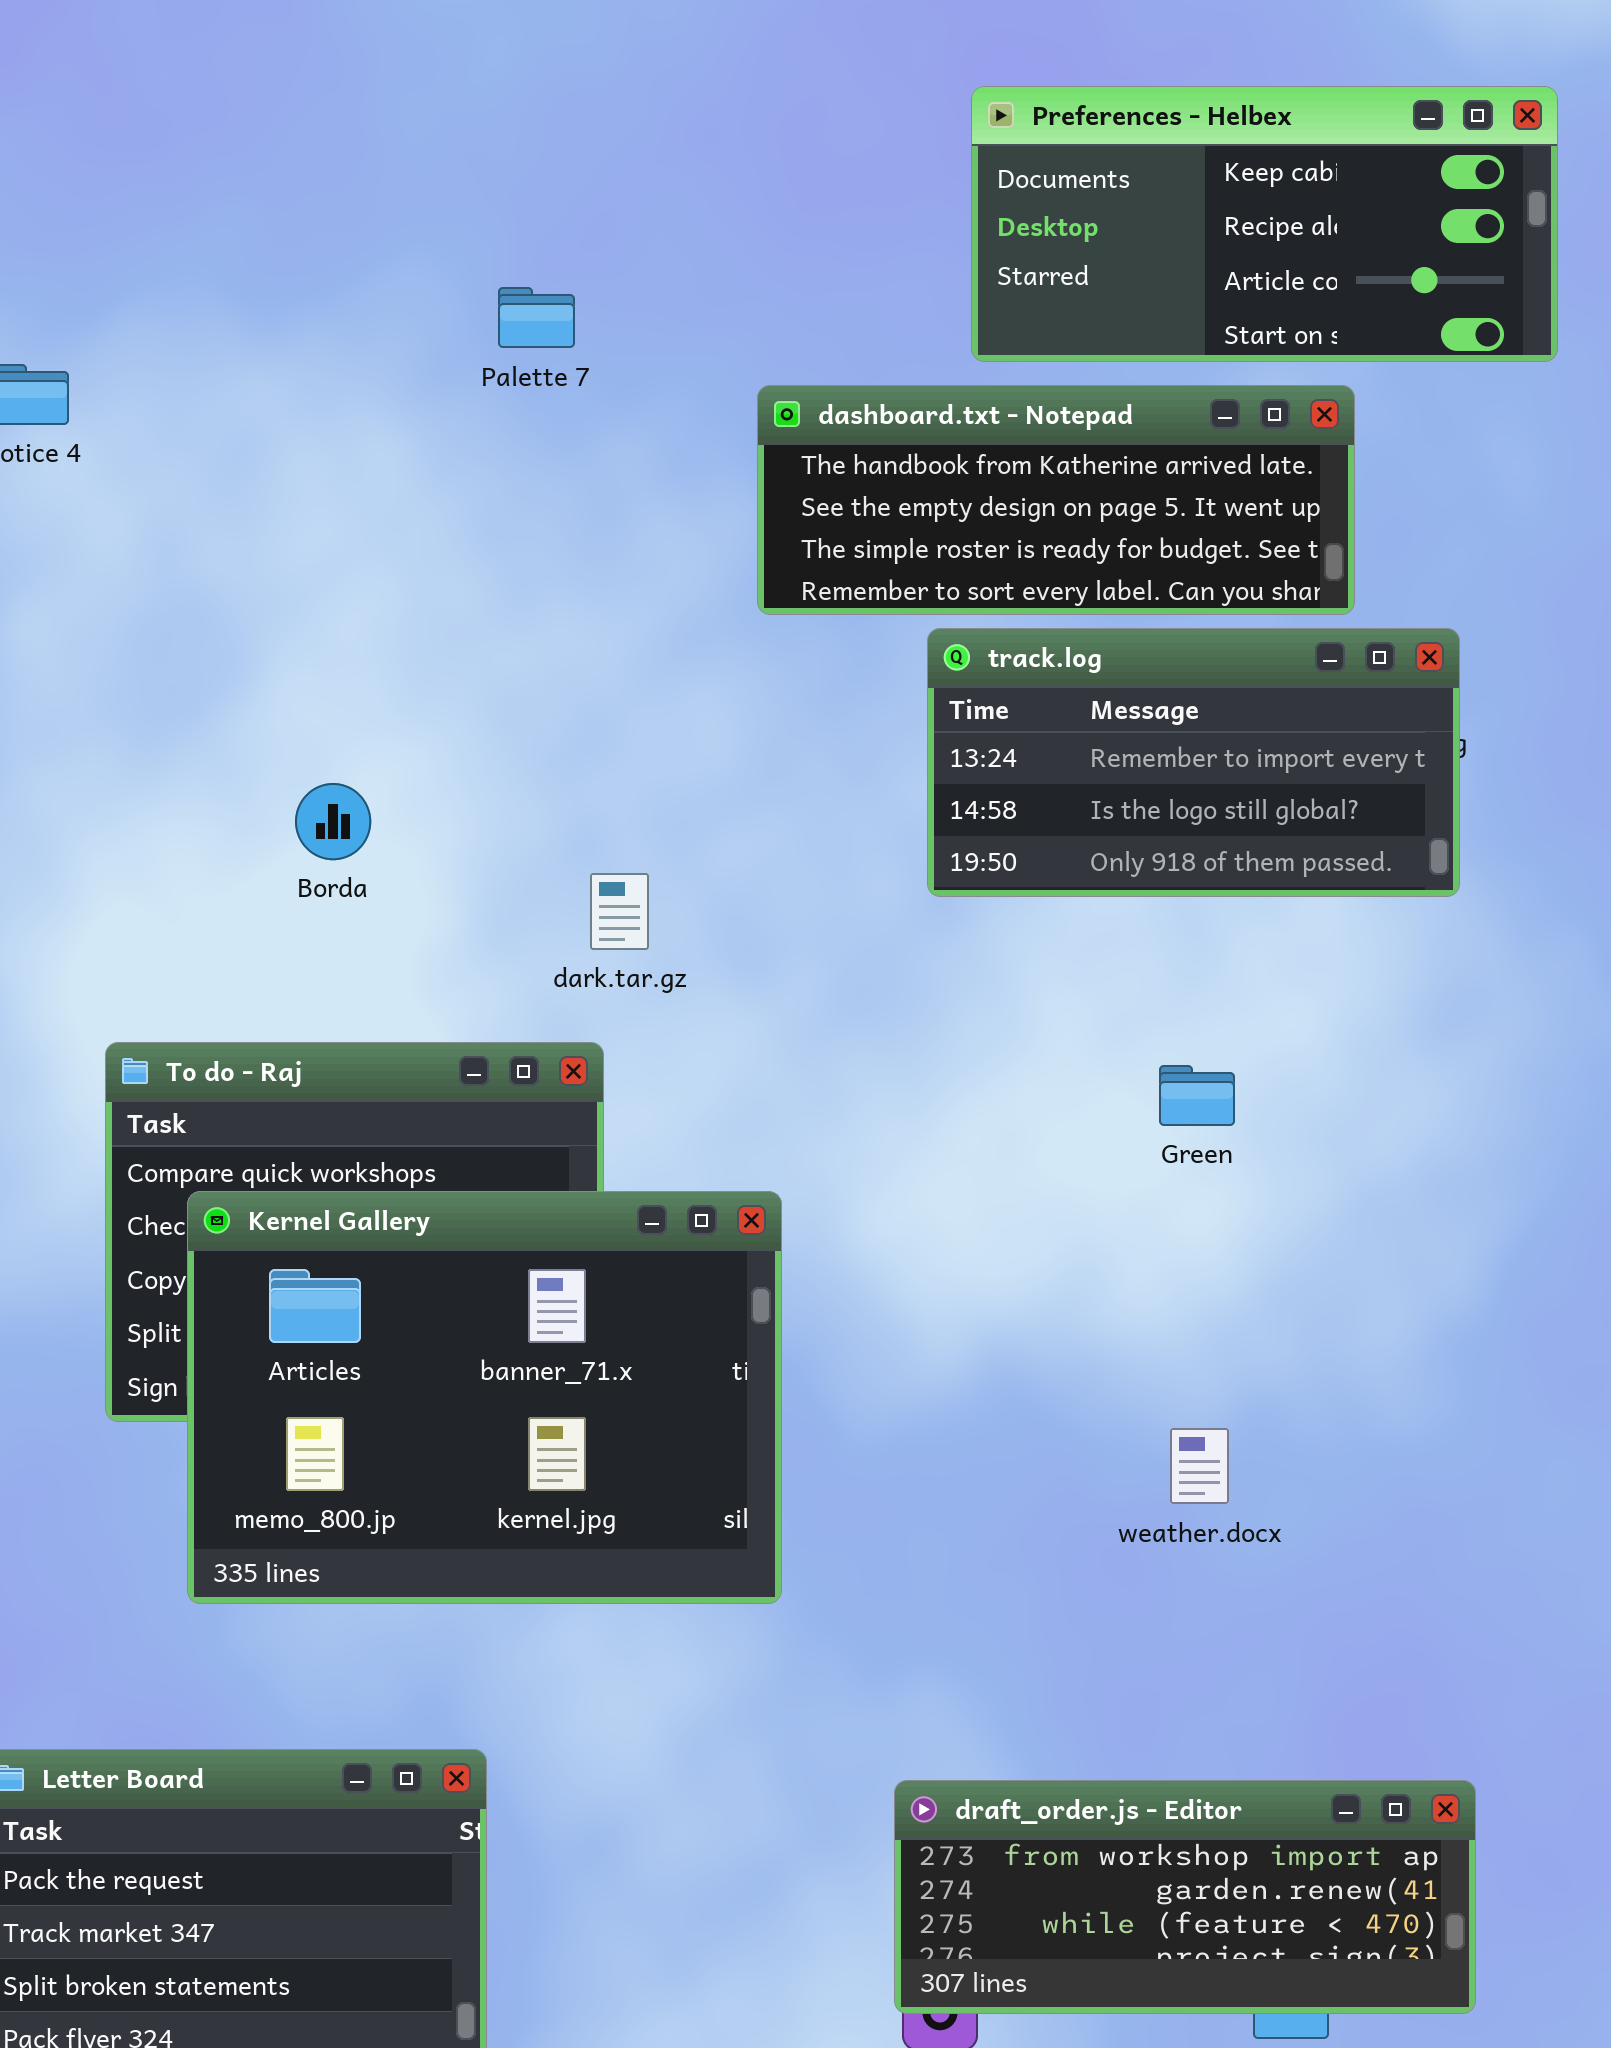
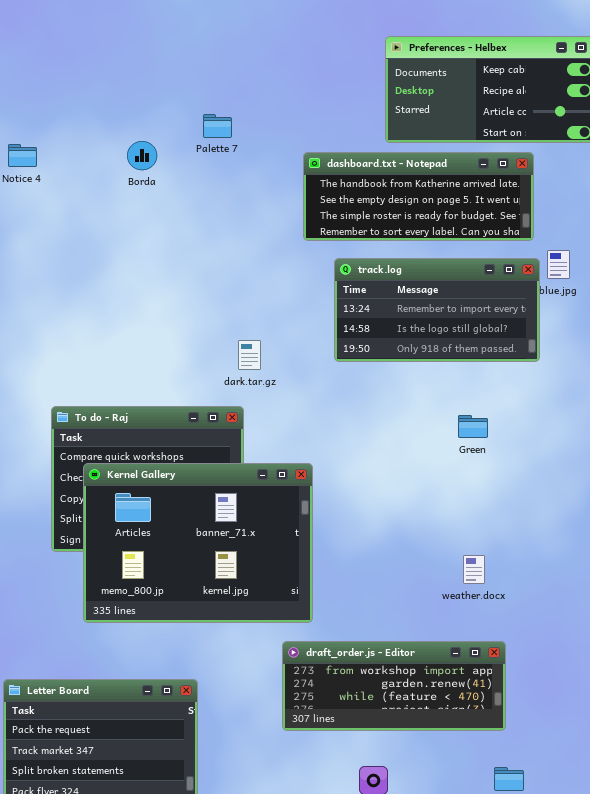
track.log: [927,628,1460,897] -> [334,258,540,362], moved
Borda: [295,783,371,860] -> [127,141,157,170], moved
draft_order.js - Editor: [894,1780,1476,2014] -> [282,641,506,731], moved

